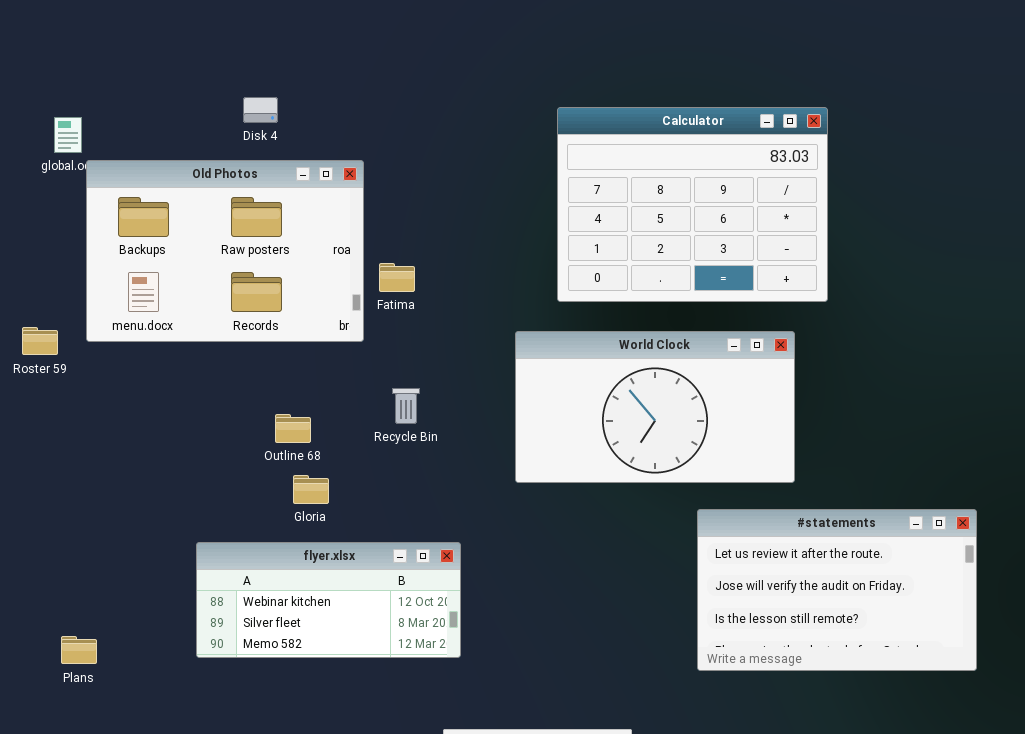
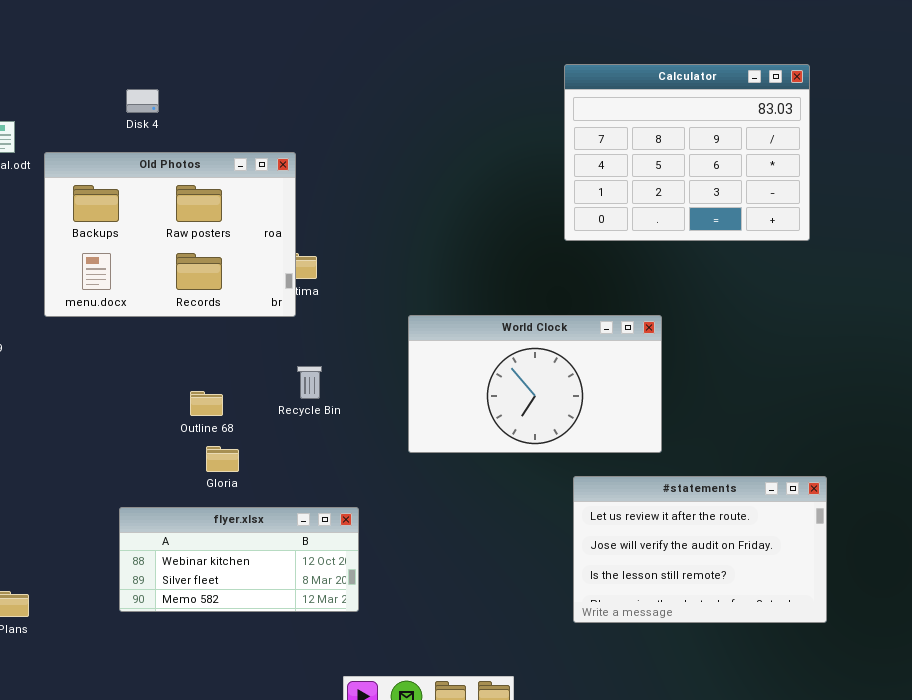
Disk 4: [243,97,278,123] -> [126,89,159,113], moved
Calculator: [557,107,828,302] -> [564,64,810,241], moved
Old Photos: [86,160,364,342] -> [44,152,296,317], moved

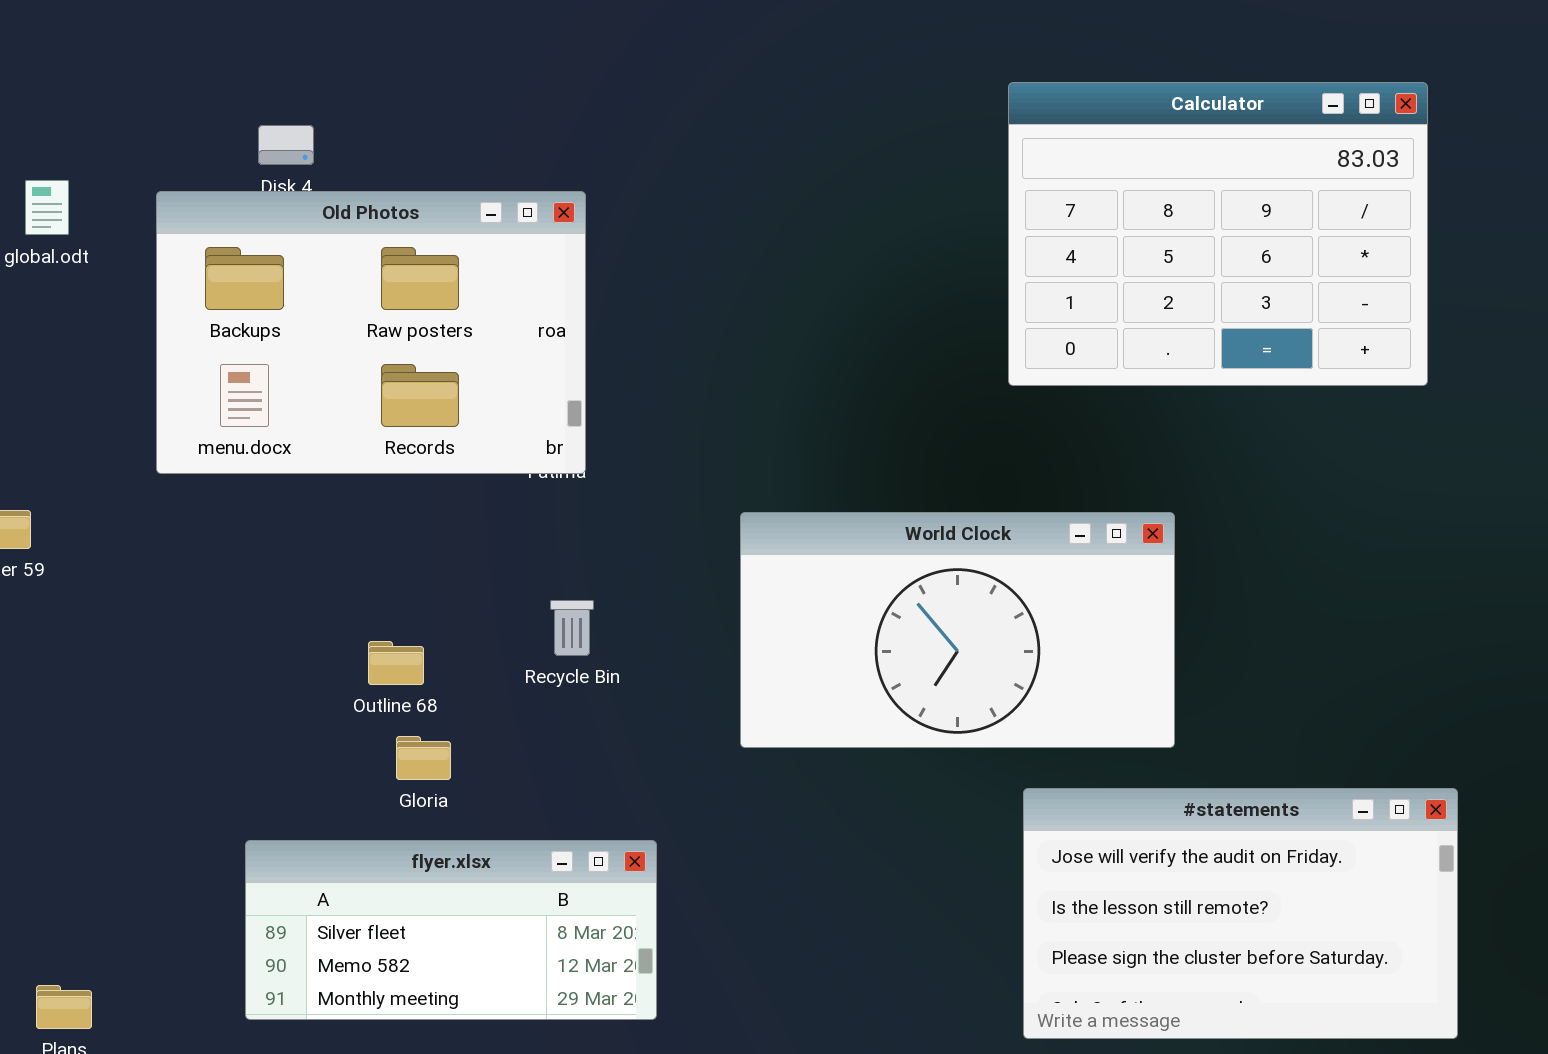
Old Photos: [44,152,296,317] -> [156,191,586,474], moved
#statements: [573,476,827,623] -> [1023,788,1458,1039], scrolled down 1 row
flyer.xlsx: [119,507,359,612] -> [245,840,657,1020], scrolled down 1 row

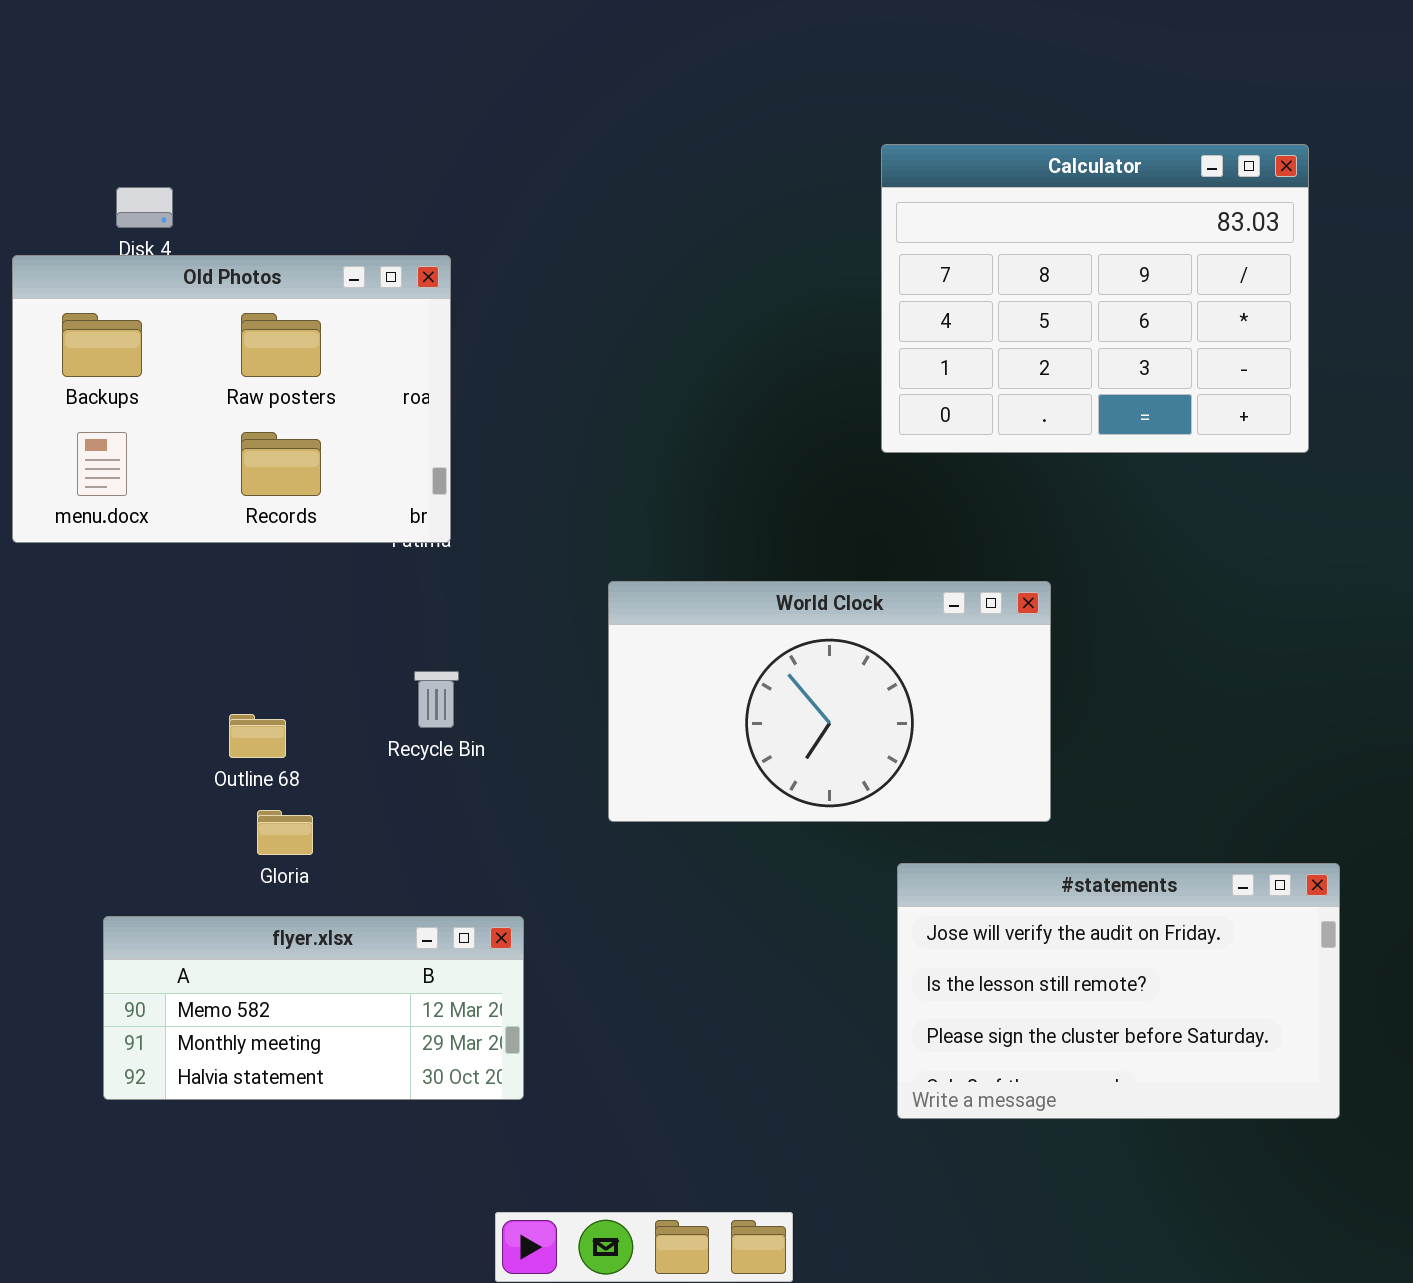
flyer.xlsx: [245,840,657,1020] -> [103,916,524,1100], scrolled down 1 row

